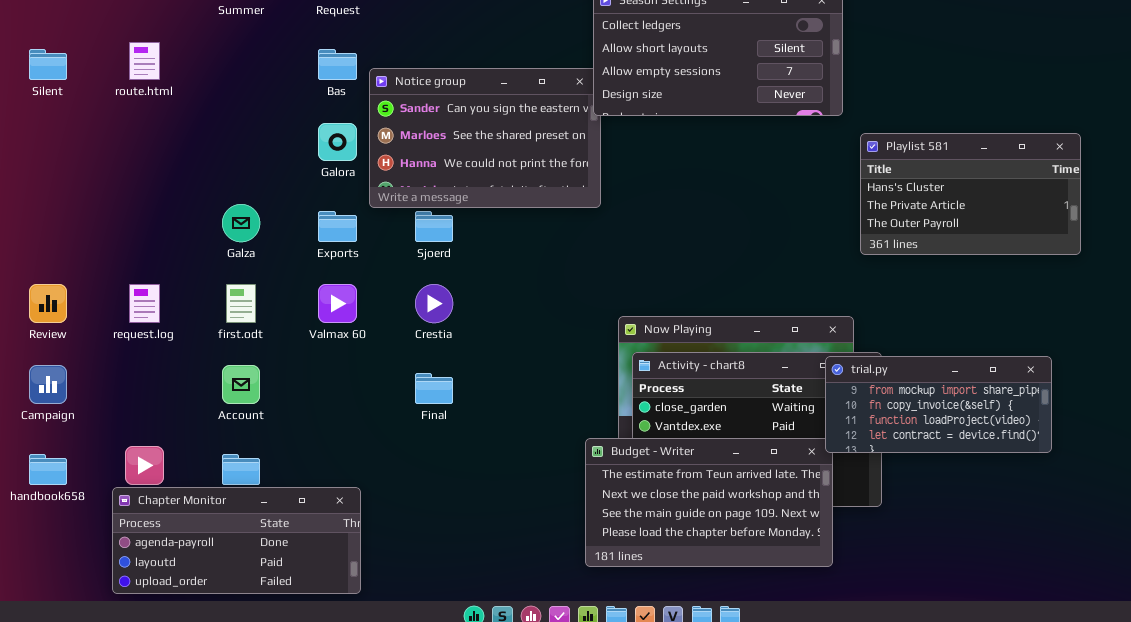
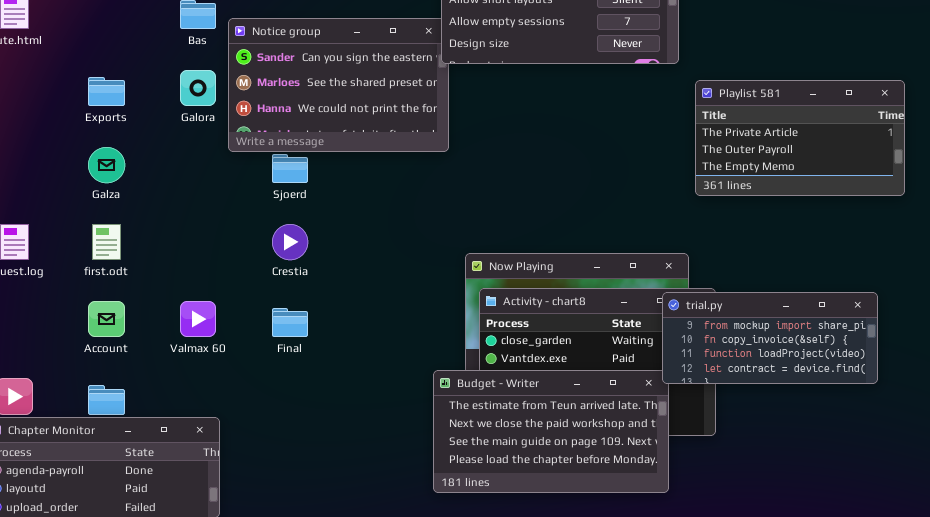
Playlist 581: [860,133,1081,255] -> [695,80,905,196], scrolled down 1 row
Exports: [318,211,357,242] -> [88,77,125,106], moved
Valmax 60: [318,284,357,323] -> [180,301,216,337], moved

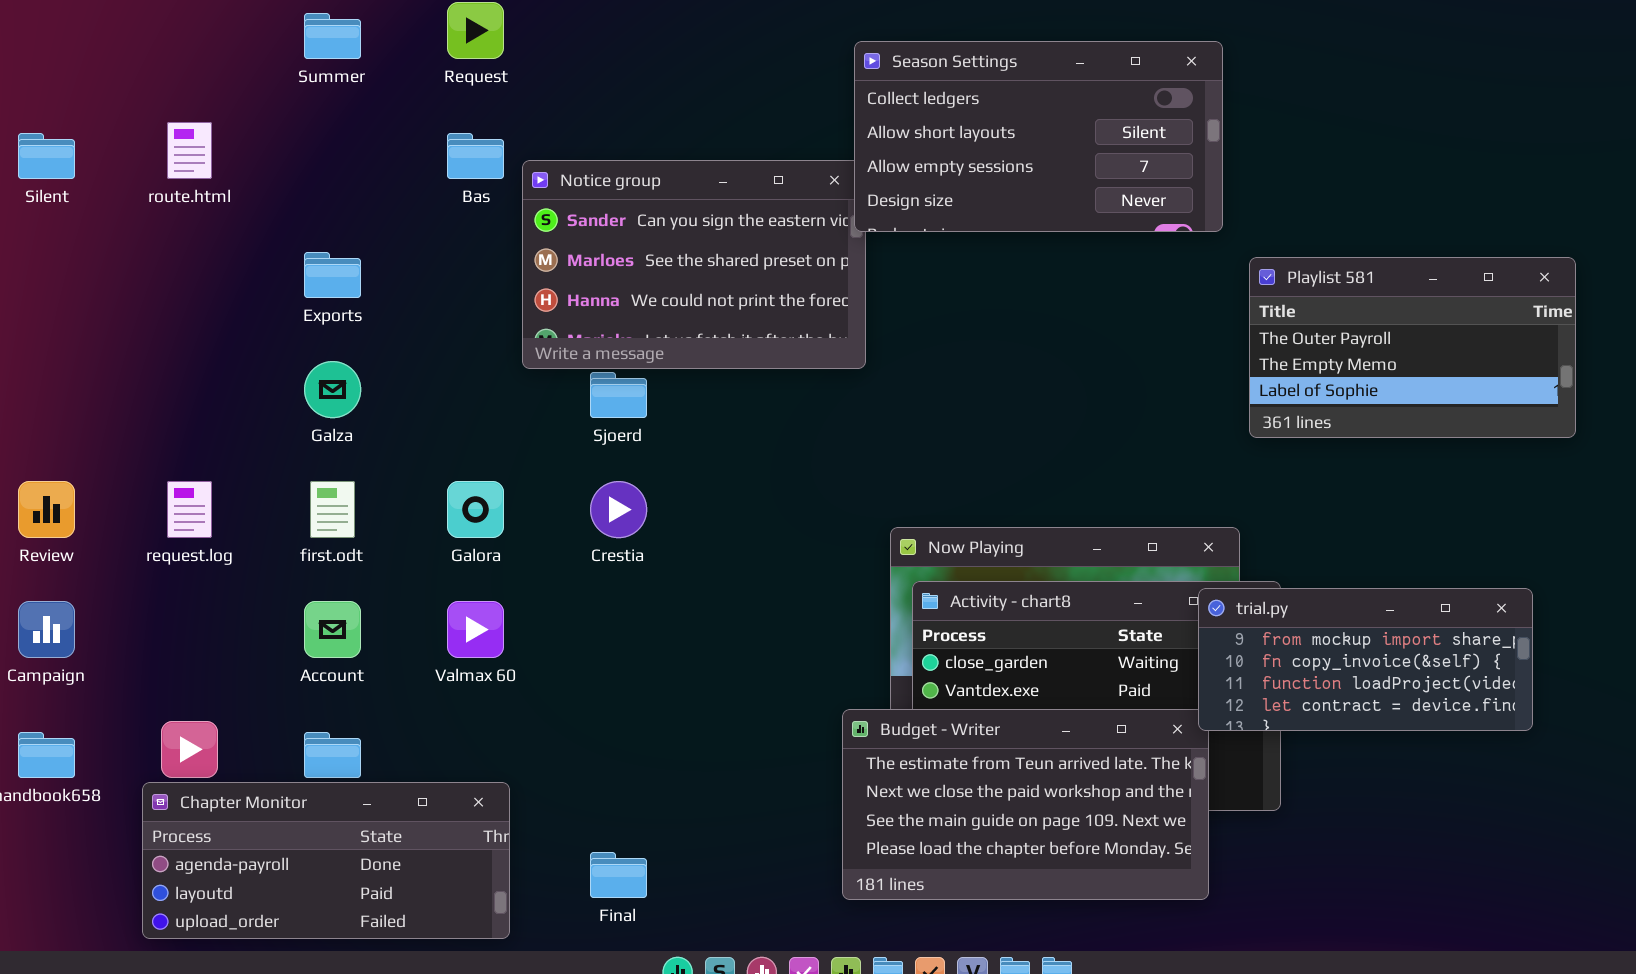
Galora: [180,70,216,106] -> [447,481,504,538], moved
Playlist 581: [695,80,905,196] -> [1249,257,1576,438], scrolled down 1 row
Final: [272,308,308,337] -> [590,852,647,898], moved

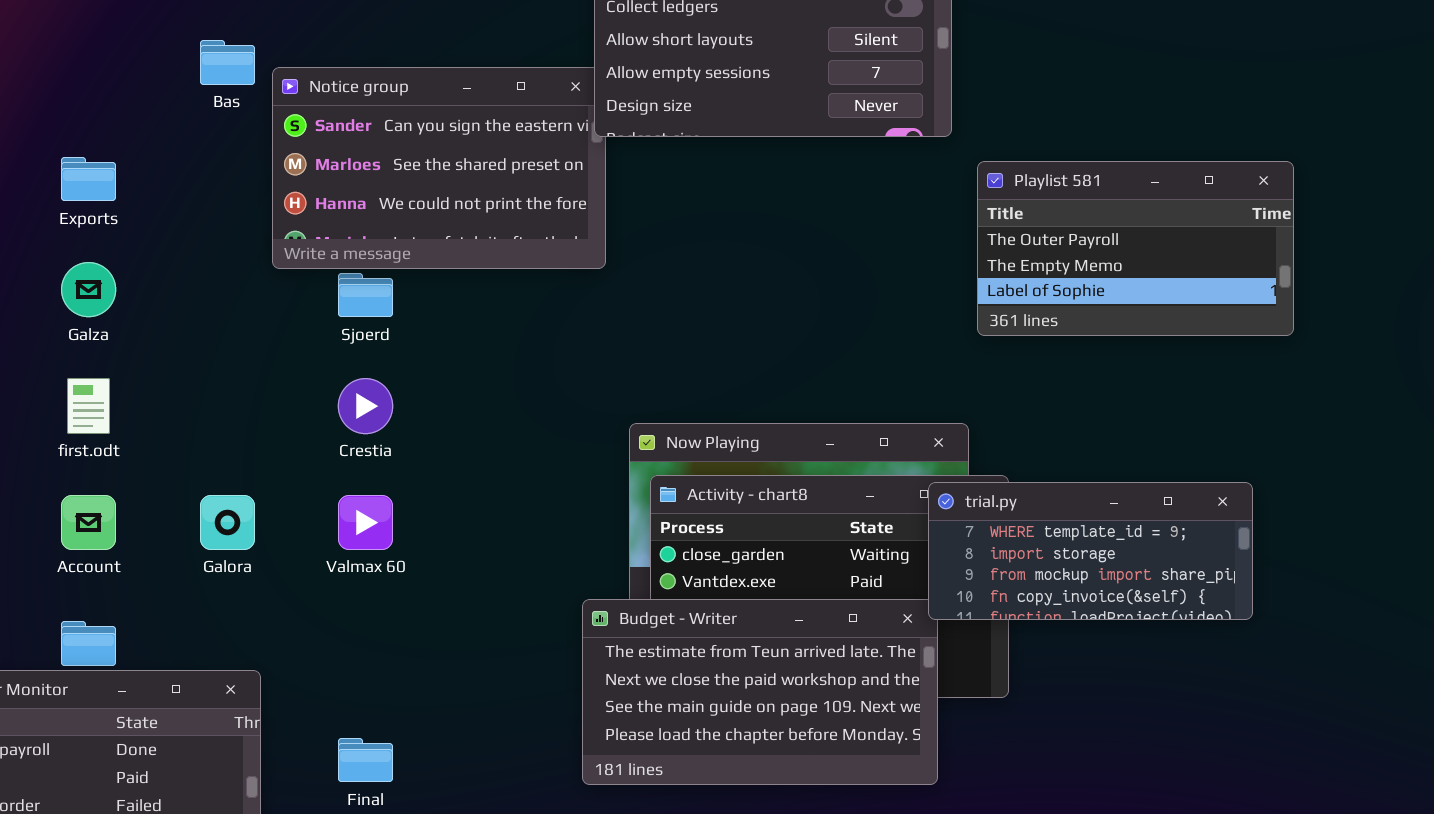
Galora: [447,481,504,538] -> [200,495,255,550], moved
trial.py: [1198,588,1533,731] -> [928,482,1253,620], scrolled up 2 rows
Valmax 60: [447,601,504,658] -> [338,495,393,550], moved

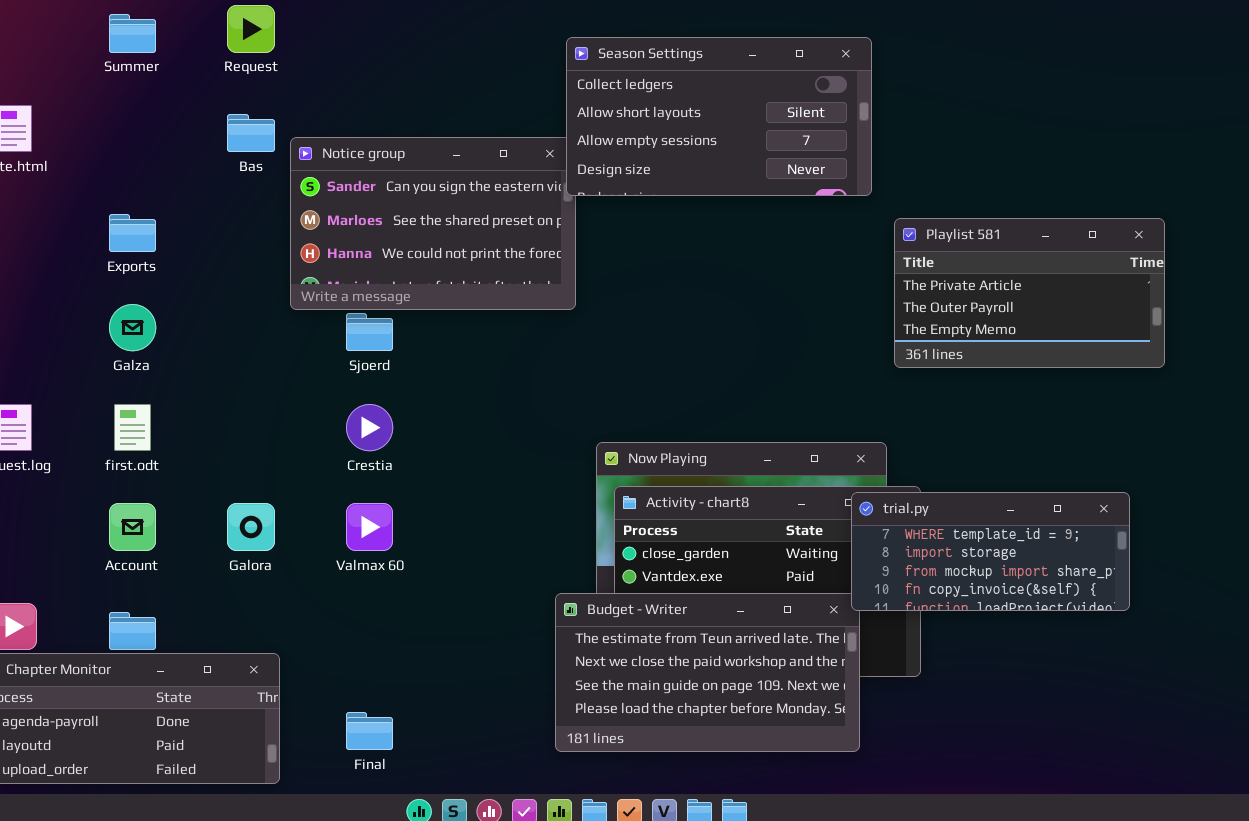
Playlist 581: [977,161,1294,336] -> [894,218,1165,368], scrolled up 1 row

